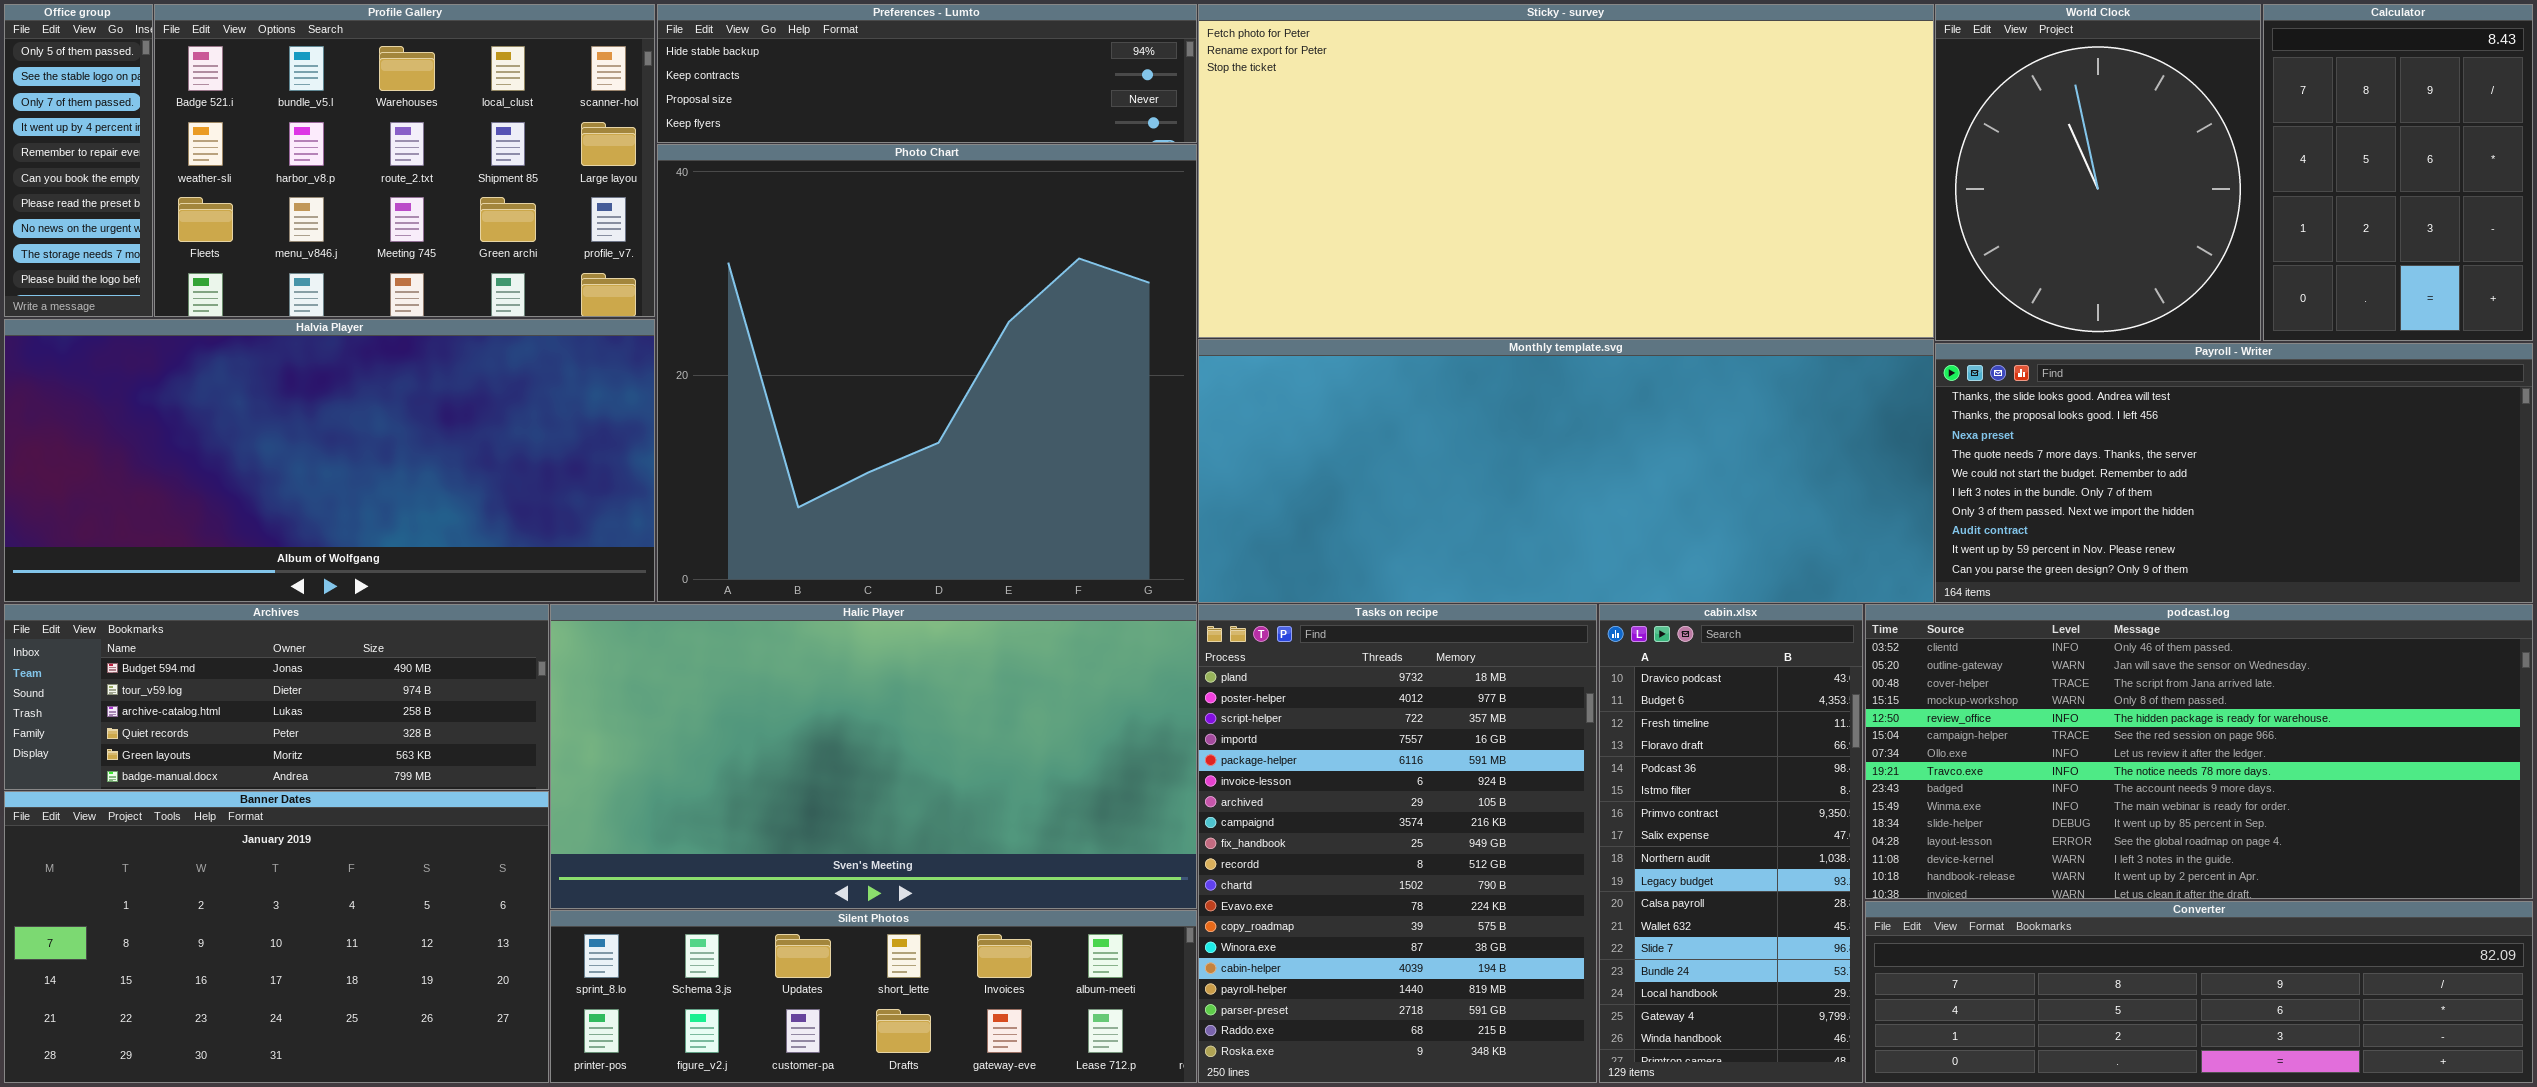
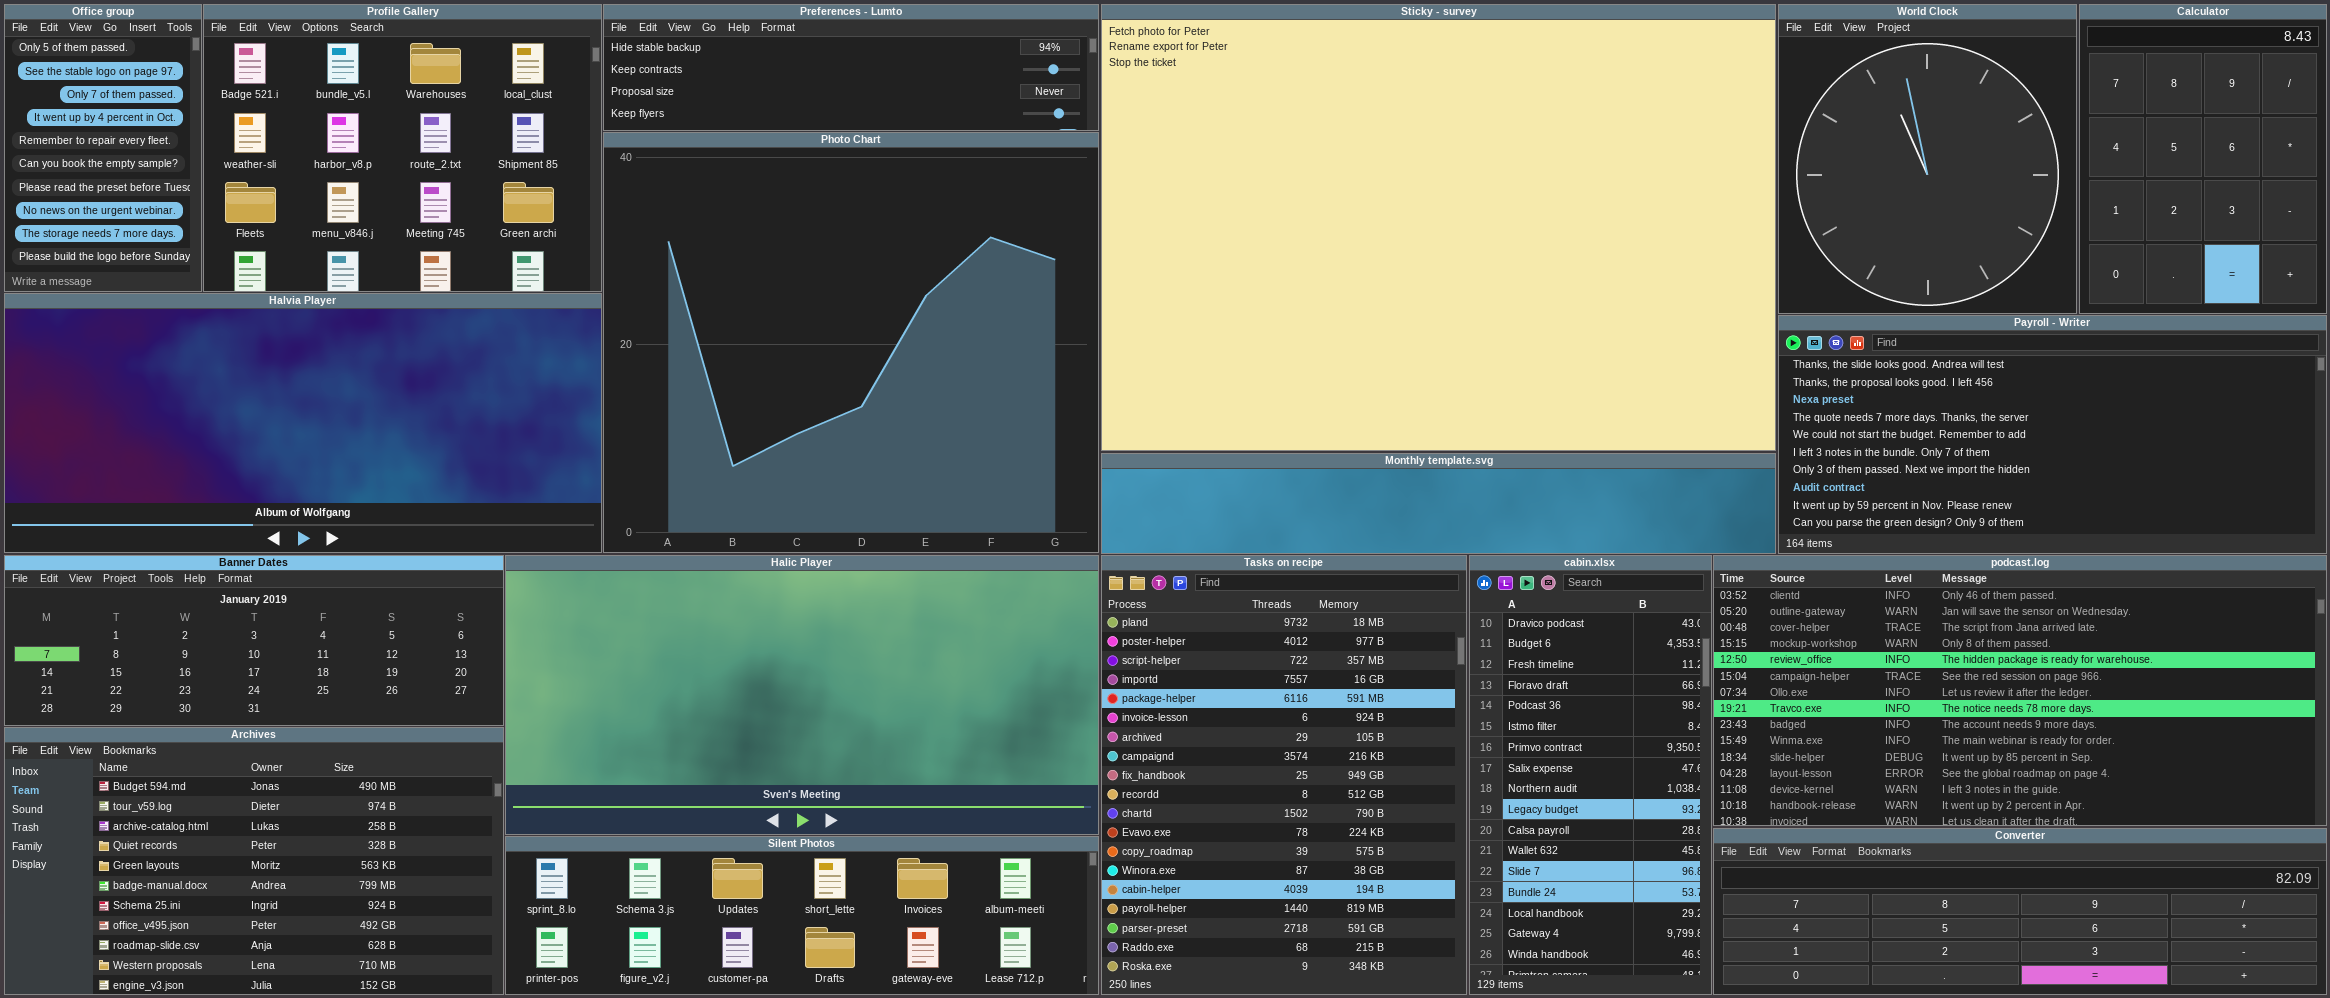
Office group: [4,4,153,317] -> [4,4,202,292], resized
Profile Gallery: [154,4,655,317] -> [203,4,602,292], resized
Sticky - survey: [1198,4,1934,338] -> [1101,4,1776,451], resized
Monthly template.svg: [1198,339,1934,603] -> [1101,453,1776,554], resized
Archives: [4,604,549,790] -> [4,727,504,995], moved, resized
Banner Dates: [4,791,549,1083] -> [4,555,504,726], moved, resized

